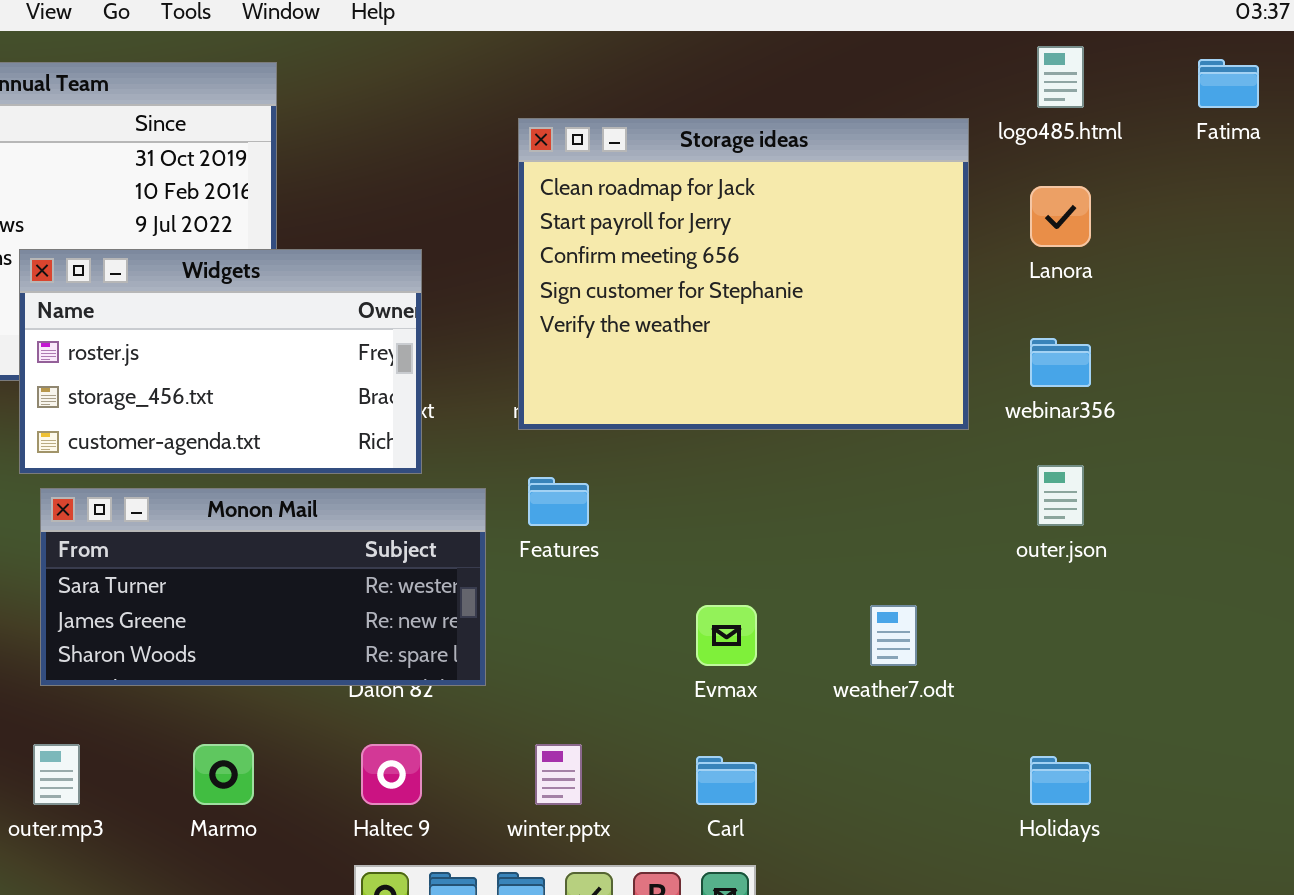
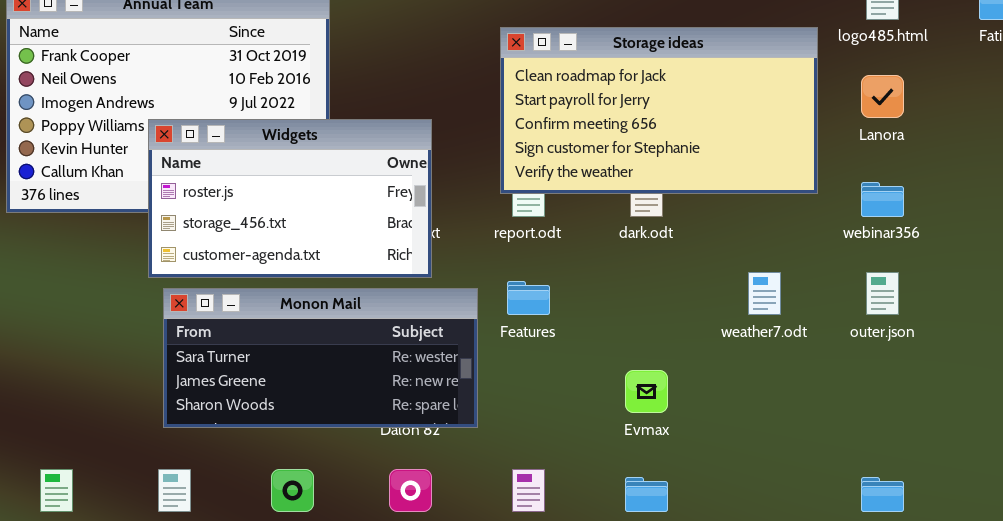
Storage ideas: [518,118,969,430] -> [500,27,818,194], resized
weather7.odt: [870,605,917,666] -> [748,272,781,315], moved

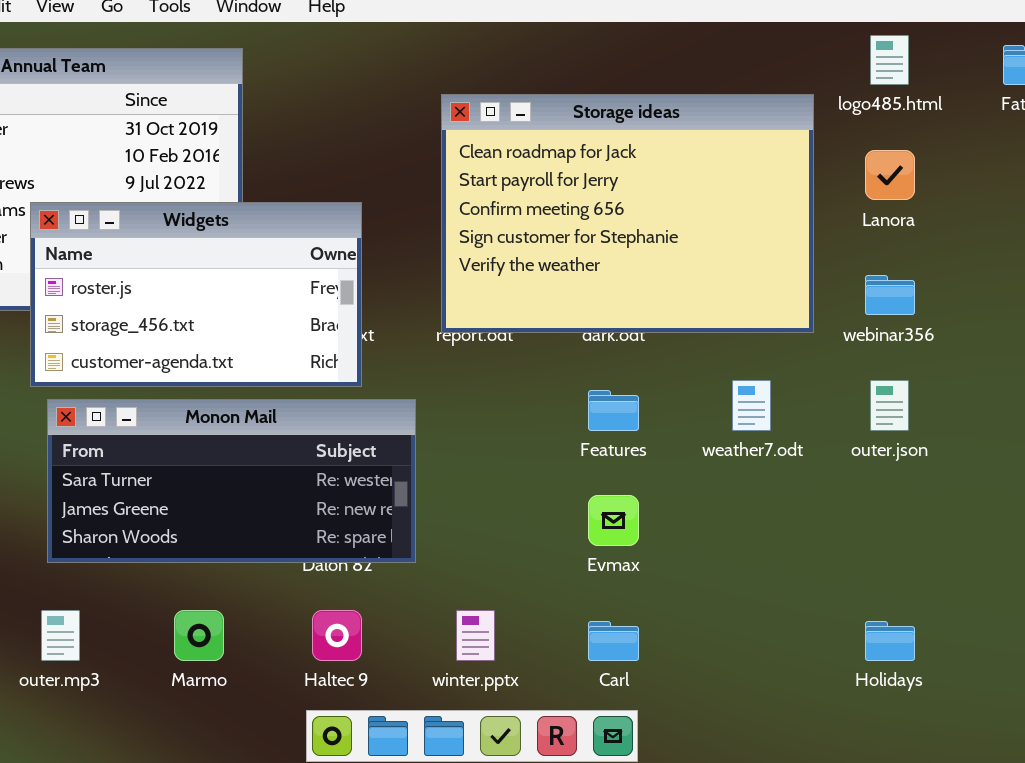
Storage ideas: [500,27,818,194] -> [441,94,814,333], resized
Features: [507,281,550,315] -> [588,390,639,431], moved

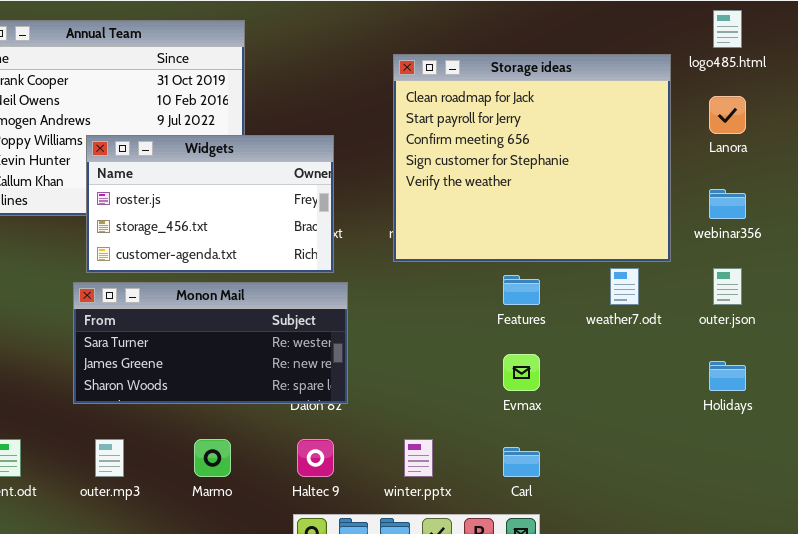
Storage ideas: [441,94,814,333] -> [393,54,671,262], resized
Monon Mail: [47,399,416,563] -> [73,282,348,404], moved
Holidays: [865,621,915,661] -> [709,361,746,391], moved

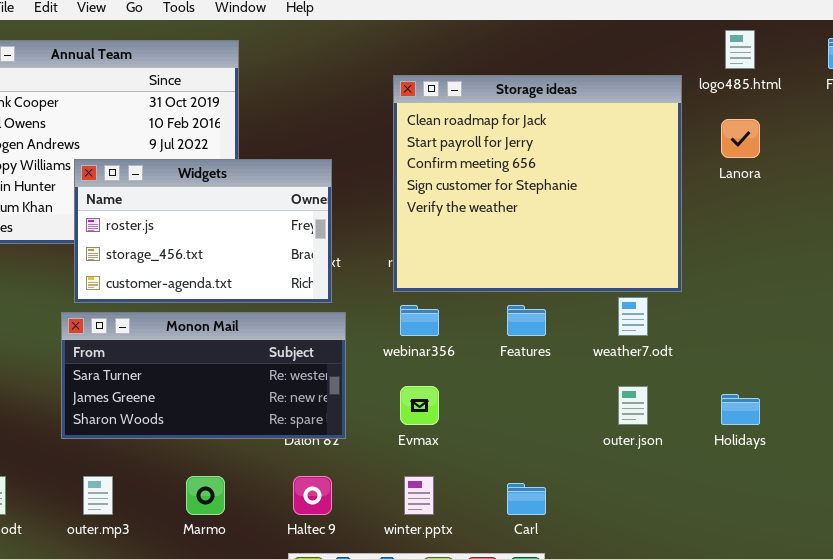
webinar356: [709,189,746,219] -> [400,305,439,336], moved
outer.json: [713,268,742,305] -> [618,386,648,425], moved
Evmax: [503,354,540,391] -> [400,386,439,425], moved

